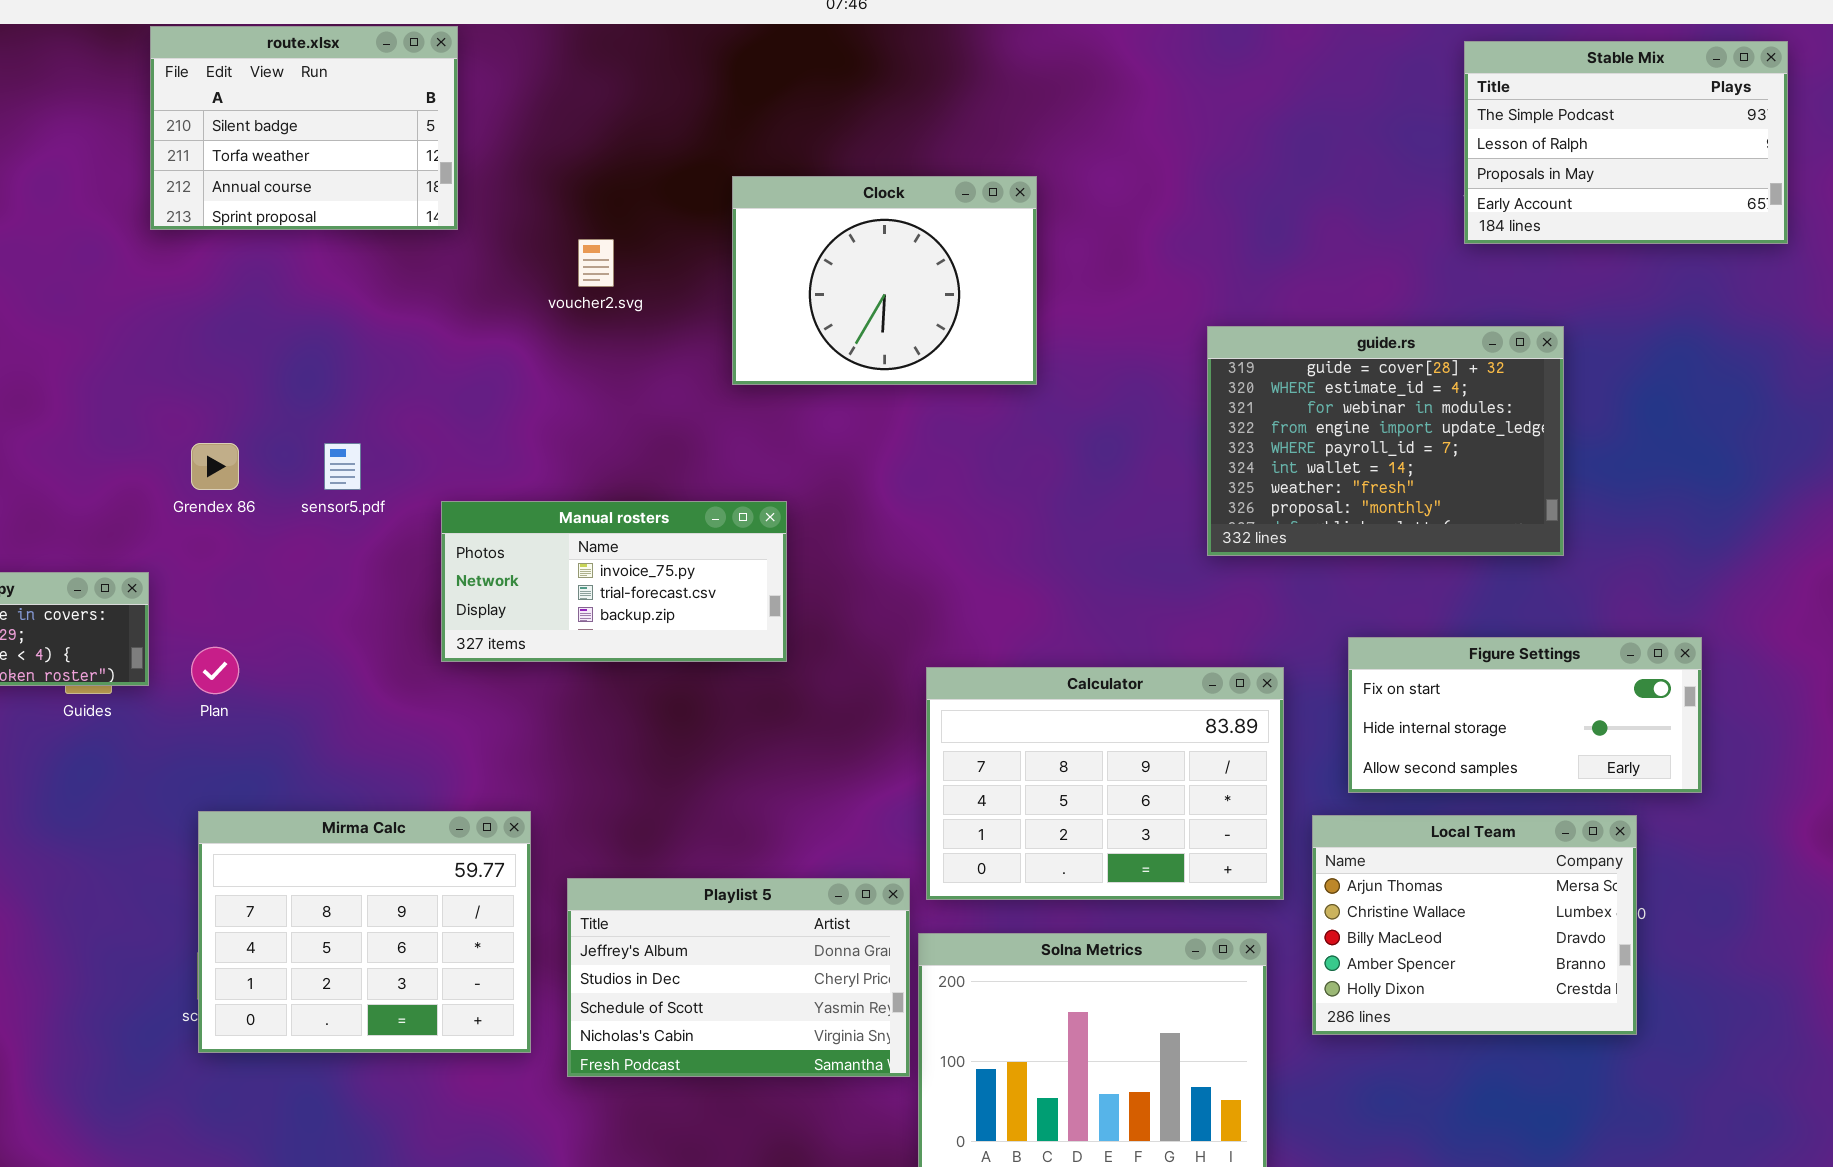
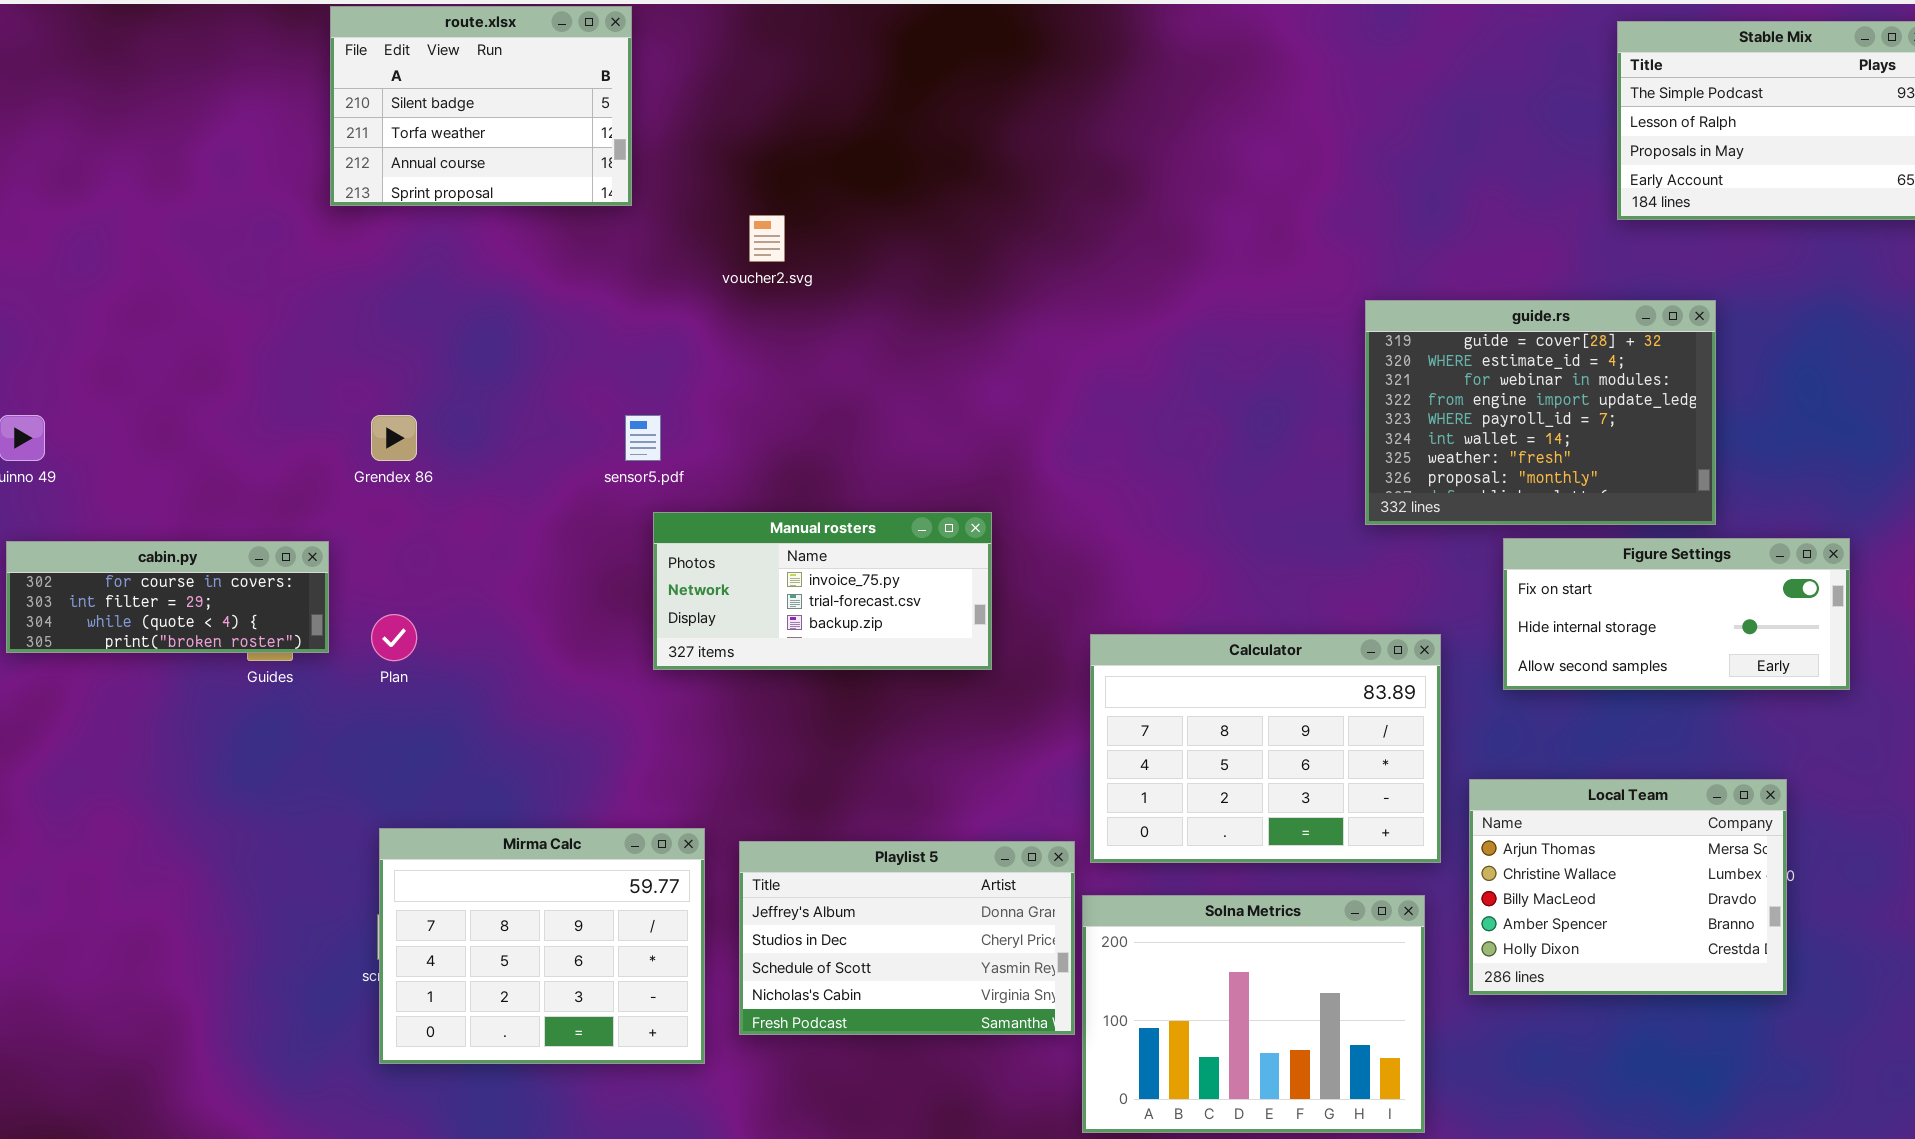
Clock: [732,176,1037,385] -> none, closed
sensor5.pdf: [324,443,361,490] -> [625,415,661,461], moved
Manual rosters: [441,501,787,662] -> [653,512,992,670], moved
Figure Settings: [1348,637,1702,793] -> [1503,538,1850,690], moved
Mirma Calc: [198,811,531,1053] -> [379,828,705,1064], moved

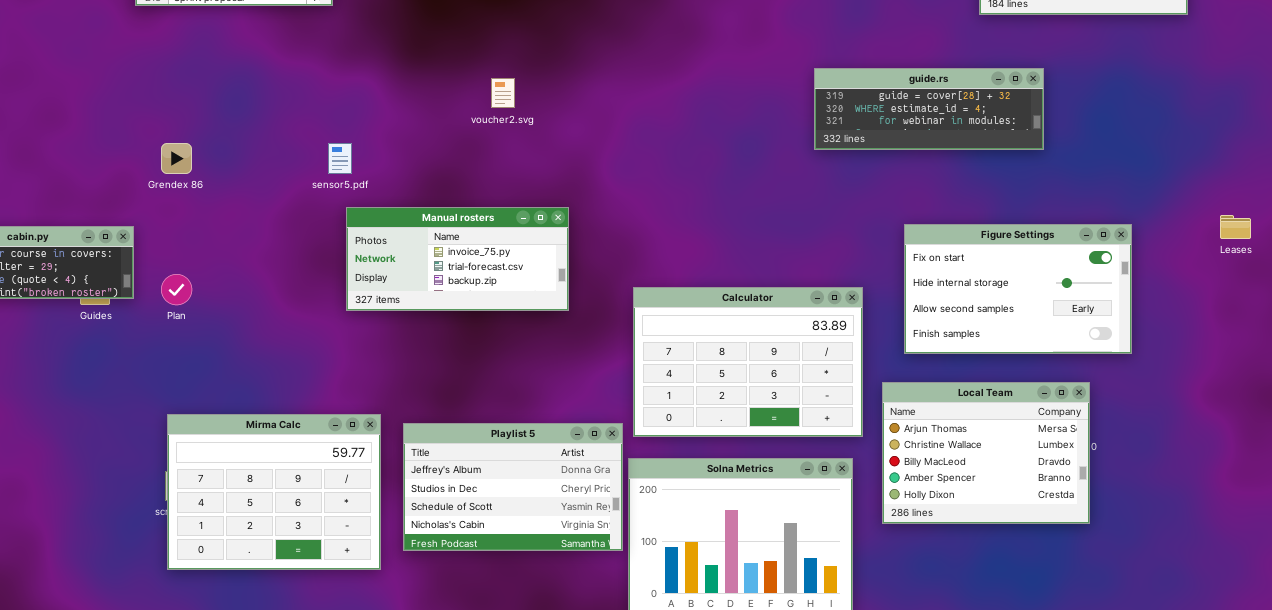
voucher2.svg: [749,215,785,262] -> [491,78,515,108], moved
guide.rs: [1365,300,1716,525] -> [814,68,1044,150], resized
Figure Settings: [1503,538,1850,690] -> [904,224,1132,354], resized

